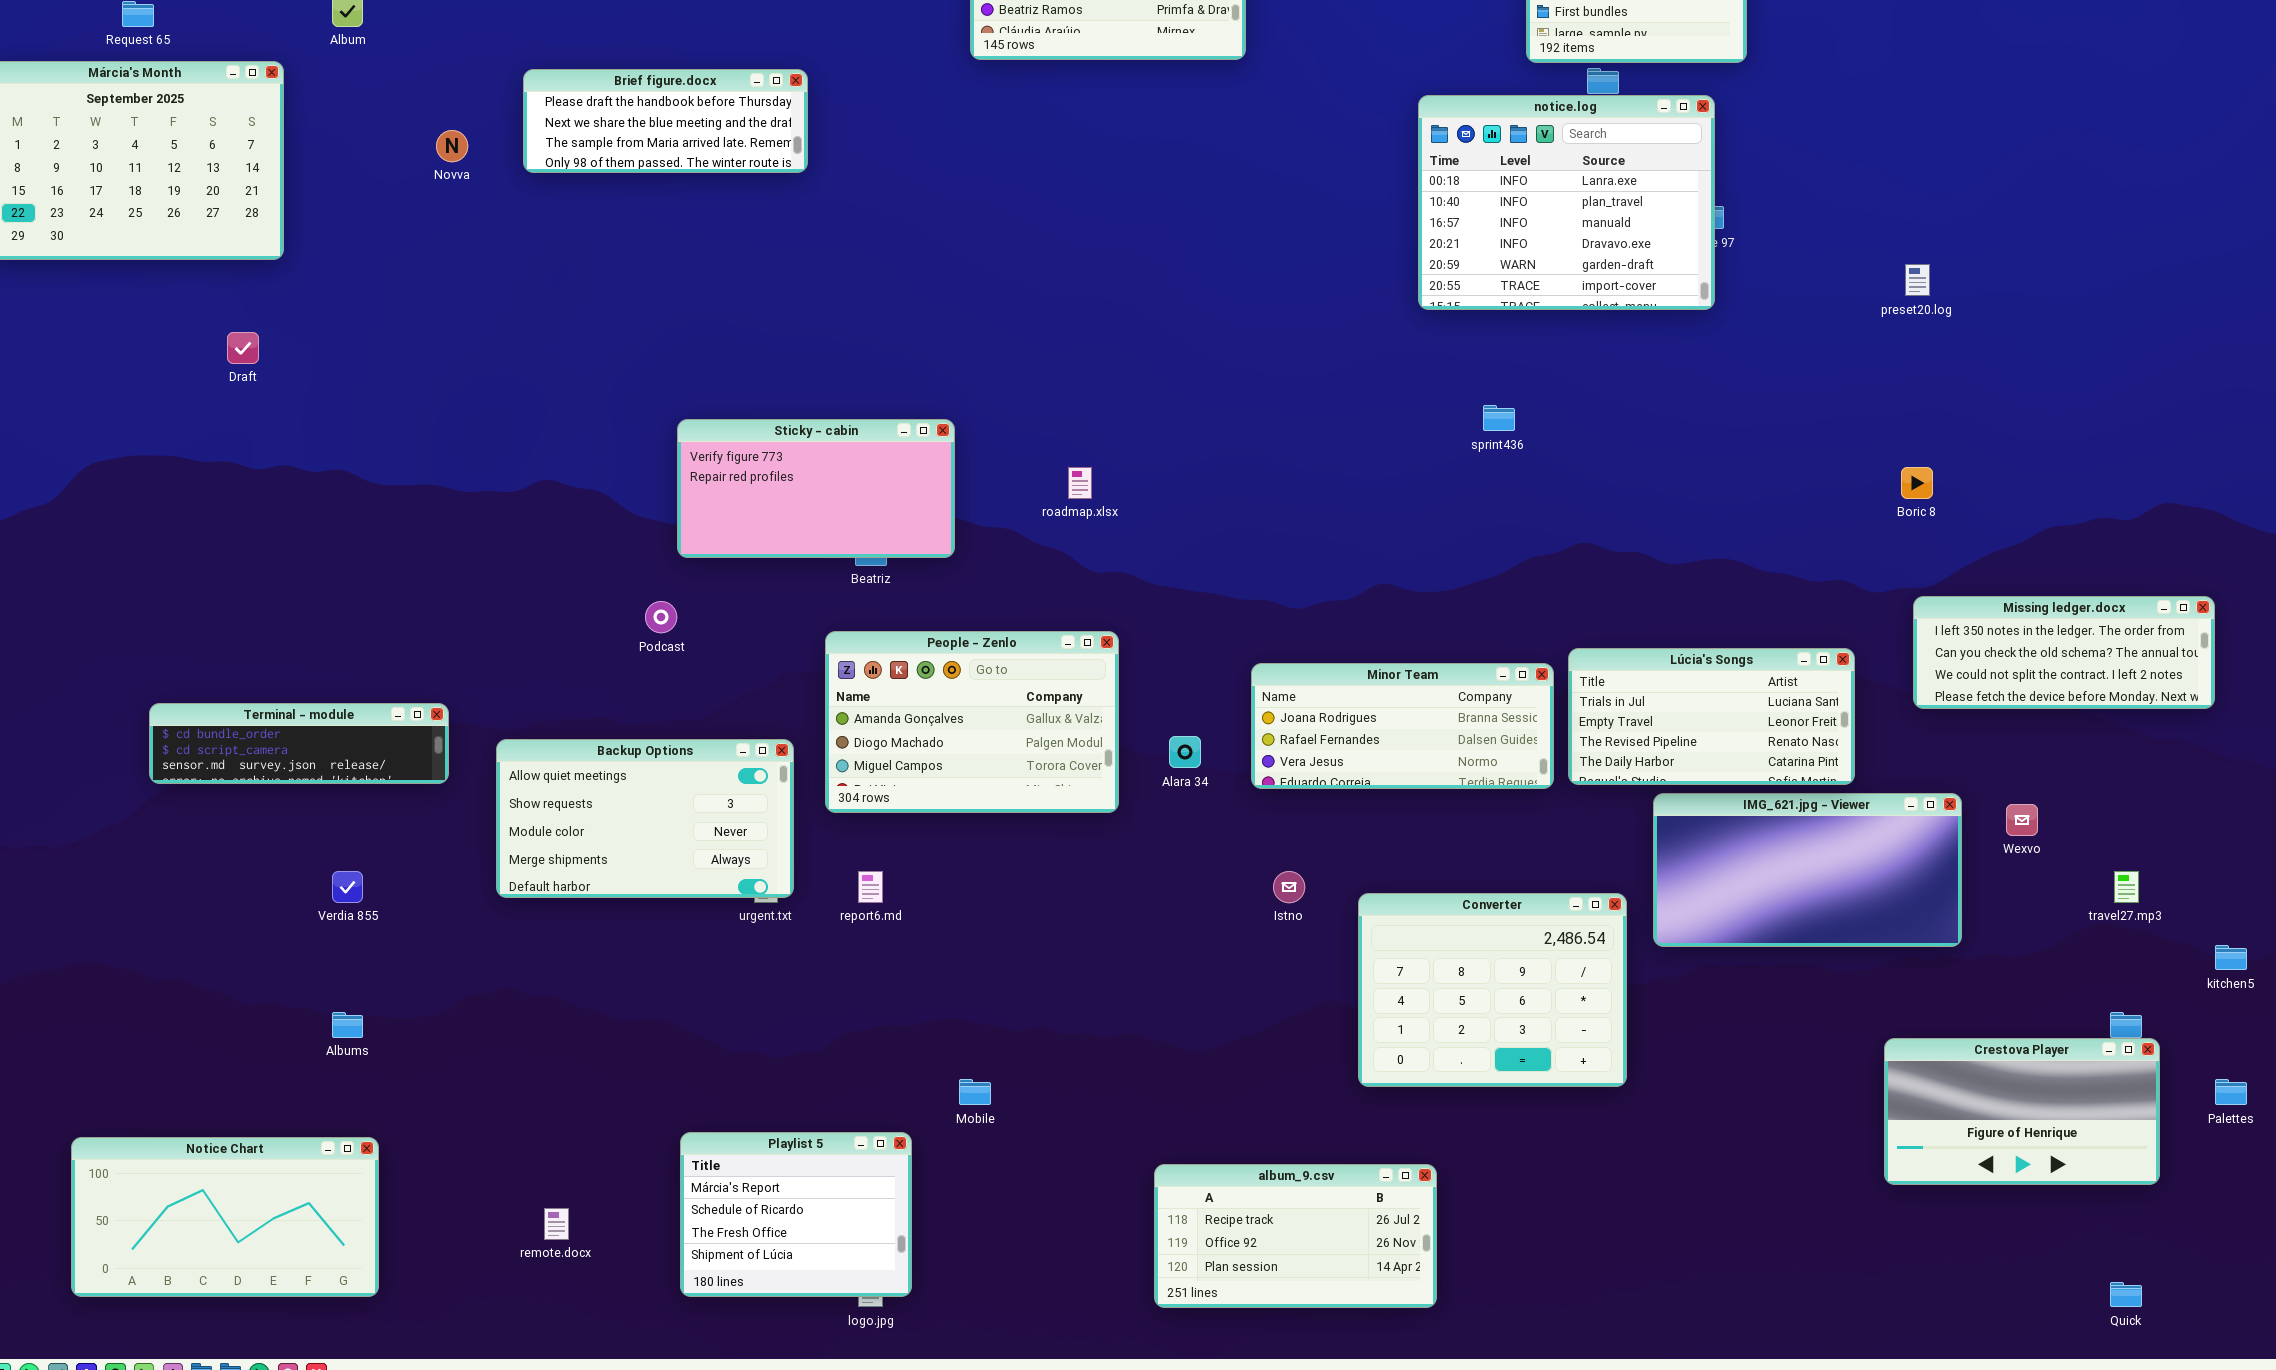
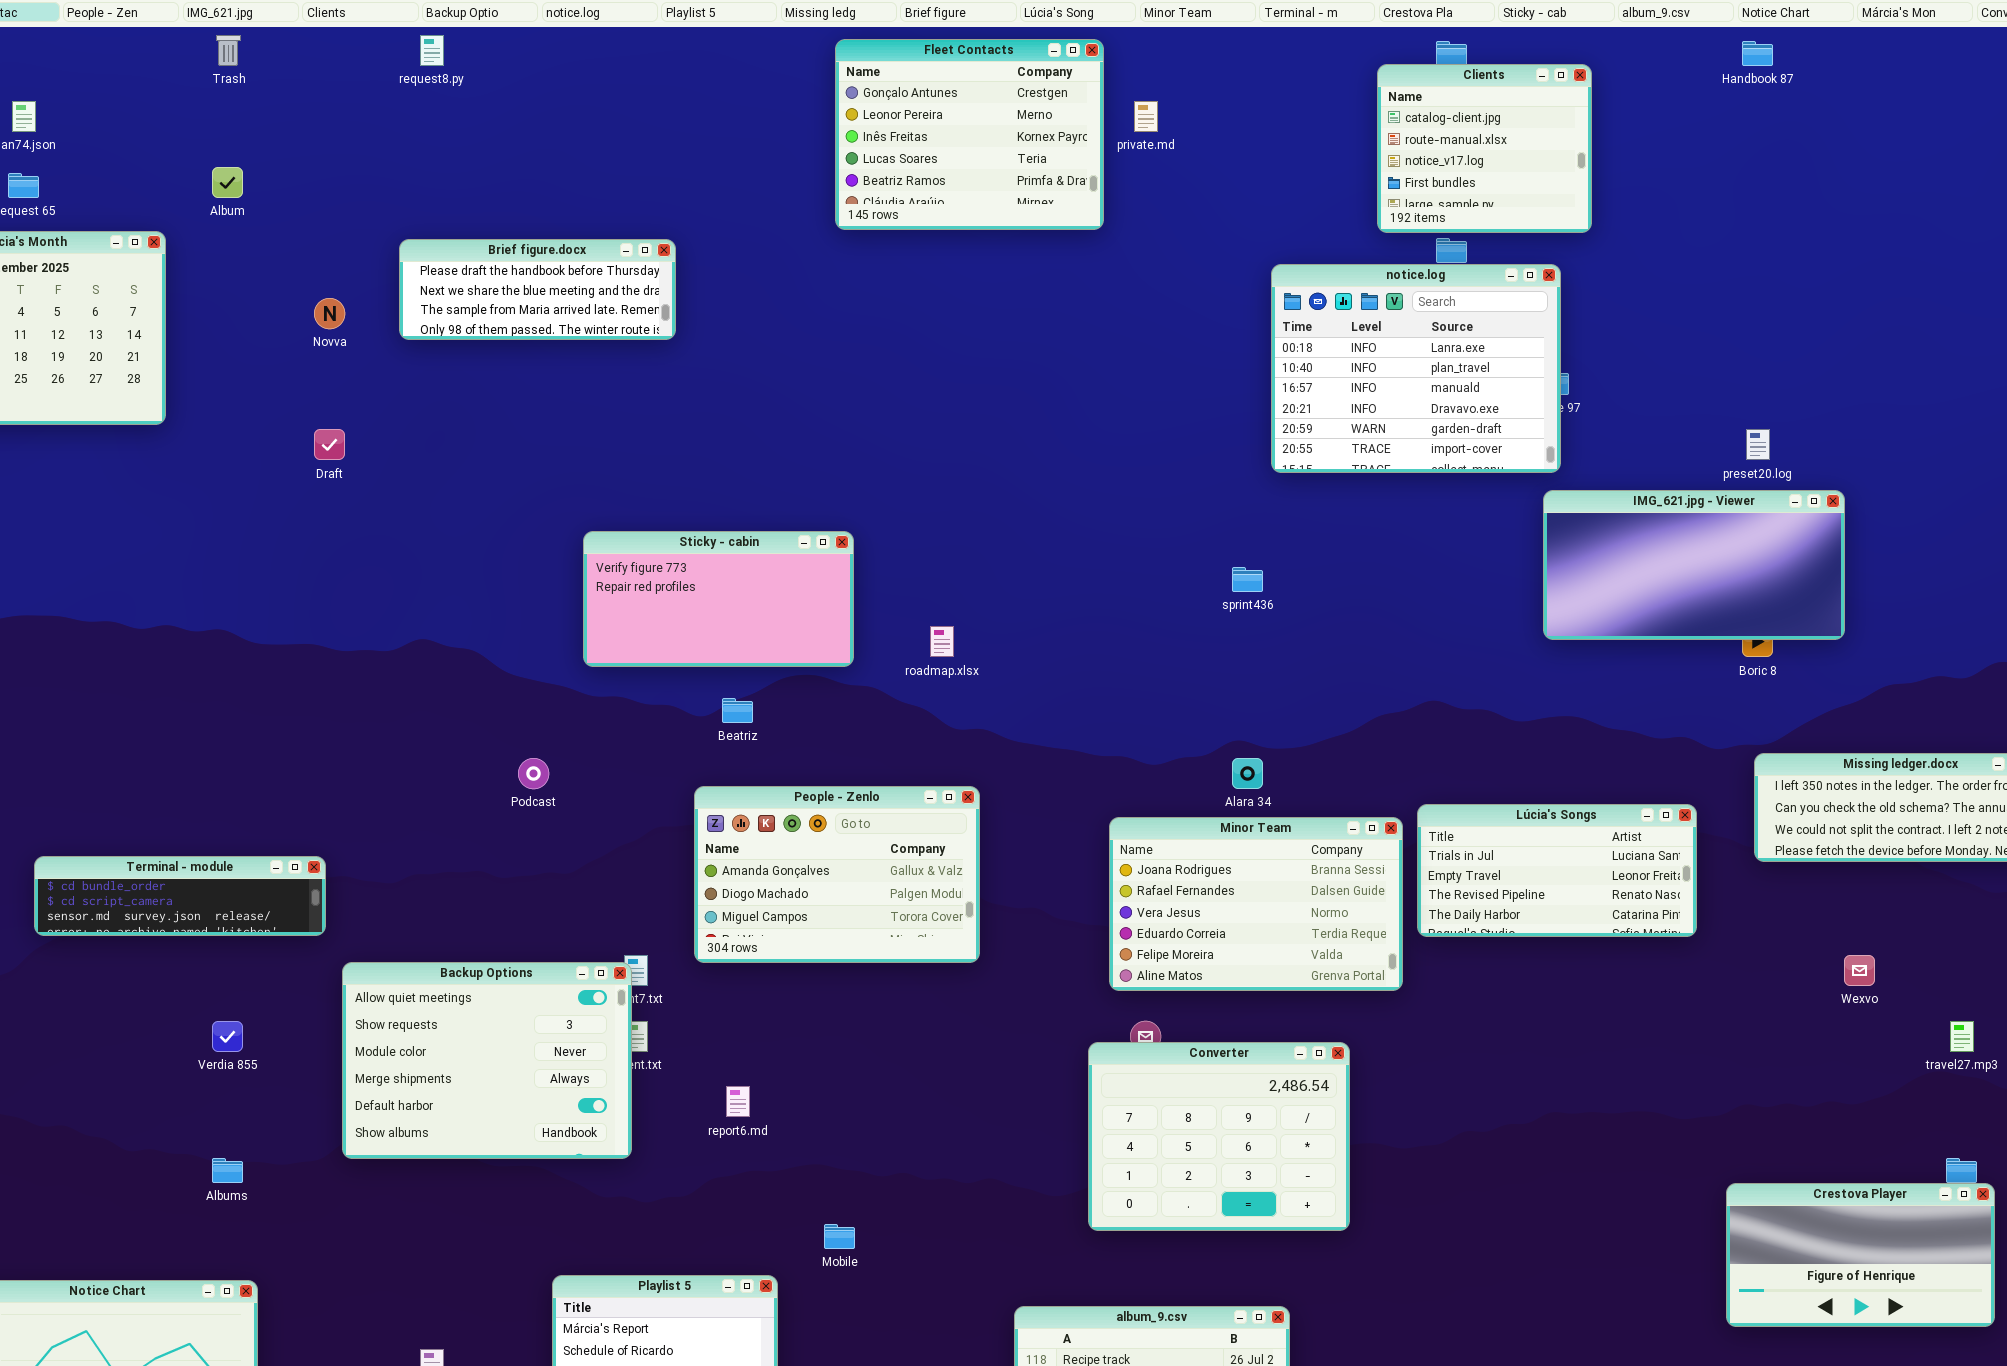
Draft: [227,332,259,364] -> [314,429,345,460], moved
sprint436: [1483,405,1515,431] -> [1232,567,1263,592], moved
Sticky - cabin: [677,419,955,558] -> [583,531,854,667], moved
Minor Team: [1251,663,1554,789] -> [1109,817,1403,991], resized
Alara 34: [1169,736,1201,768] -> [1232,758,1263,789], moved
Backup Options: [496,739,794,898] -> [342,962,632,1159], moved, resized
IMG_621.jpg - Viewer: [1653,793,1962,947] -> [1543,490,1845,640], moved
report6.md: [858,871,883,903] -> [726,1086,750,1117], moved
Converter: [1358,893,1627,1087] -> [1088,1042,1350,1231], moved

